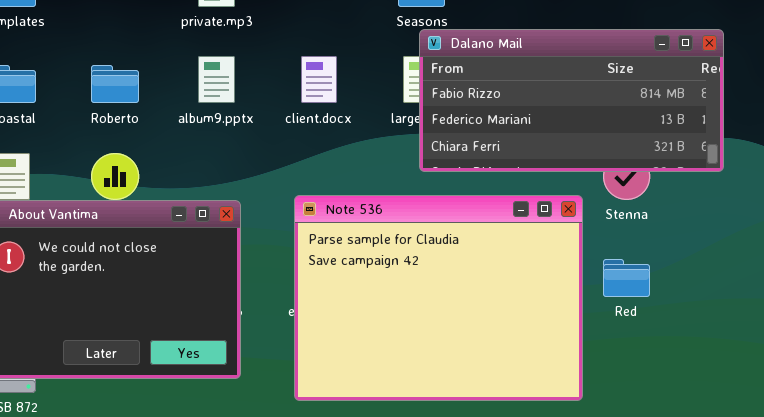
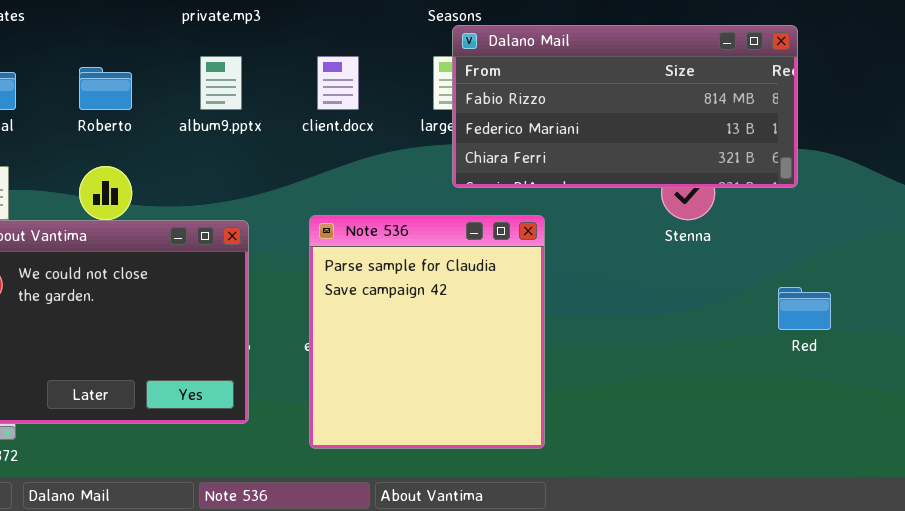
Note 536: [294,195,583,401] -> [309,215,545,449], resized
Red: [603,259,650,297] -> [778,287,831,330], moved

